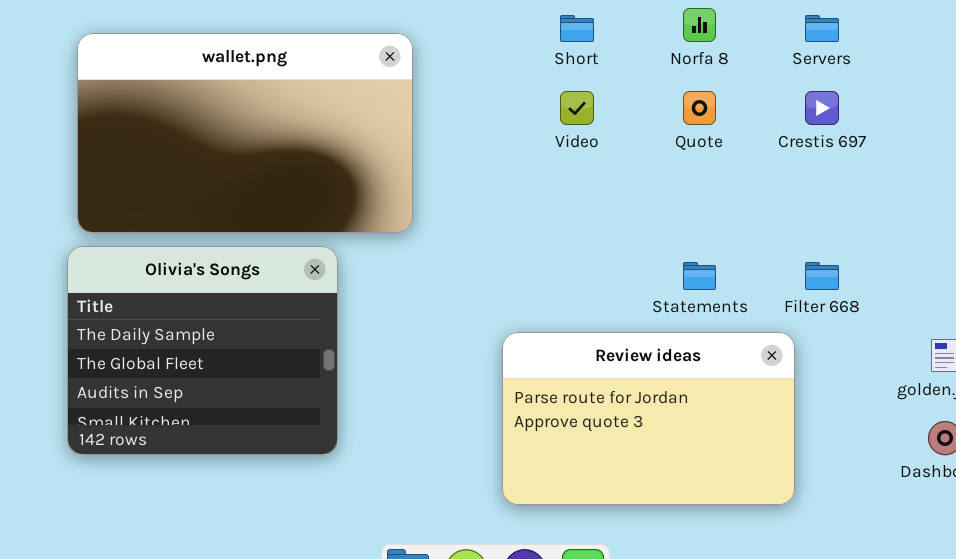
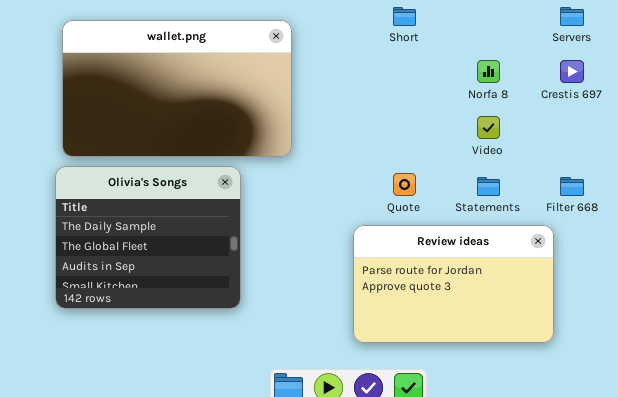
Norfa 8: [683,8,716,42] -> [477,60,500,83], moved
Video: [560,91,594,125] -> [477,116,500,139], moved
Quote: [683,91,716,125] -> [393,173,416,196], moved

